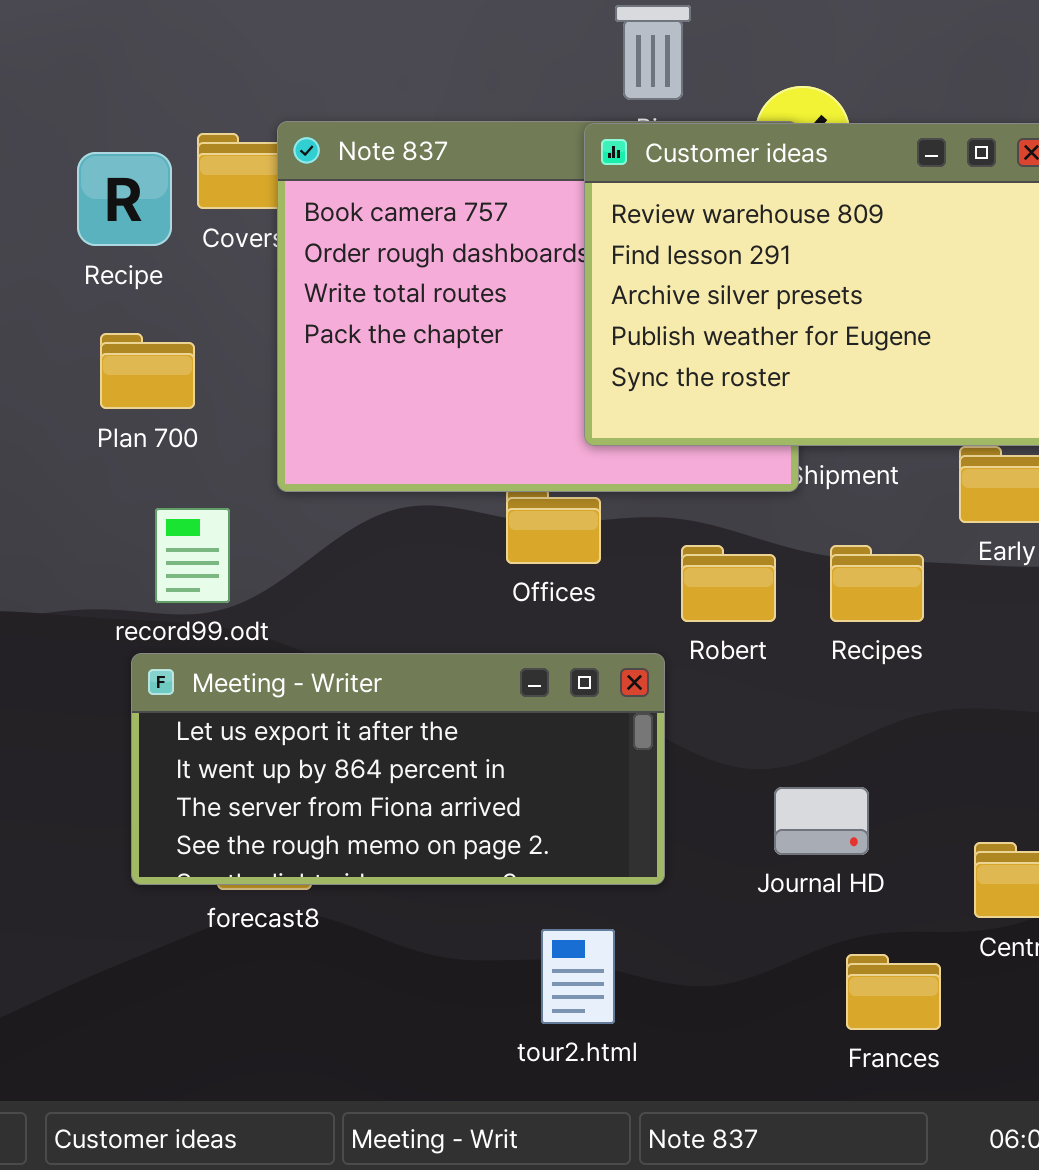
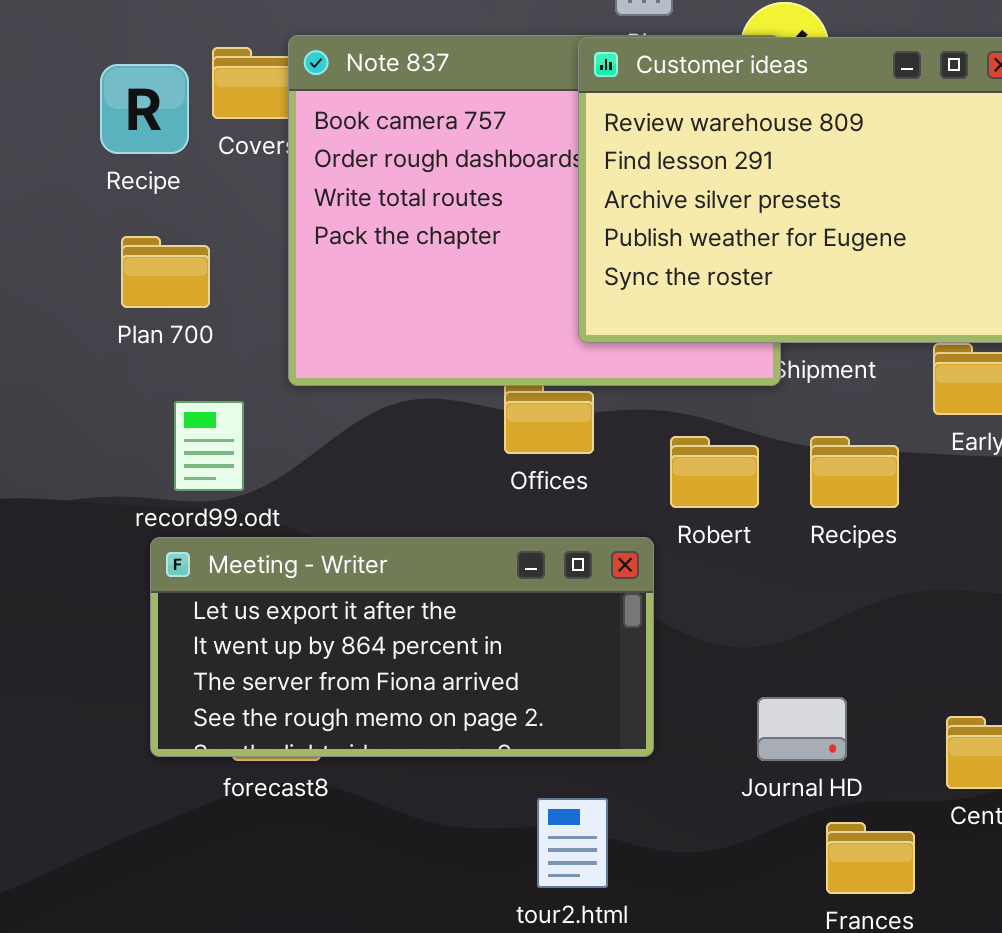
Journal HD: [774,787,869,855] -> [757,697,847,761], moved

